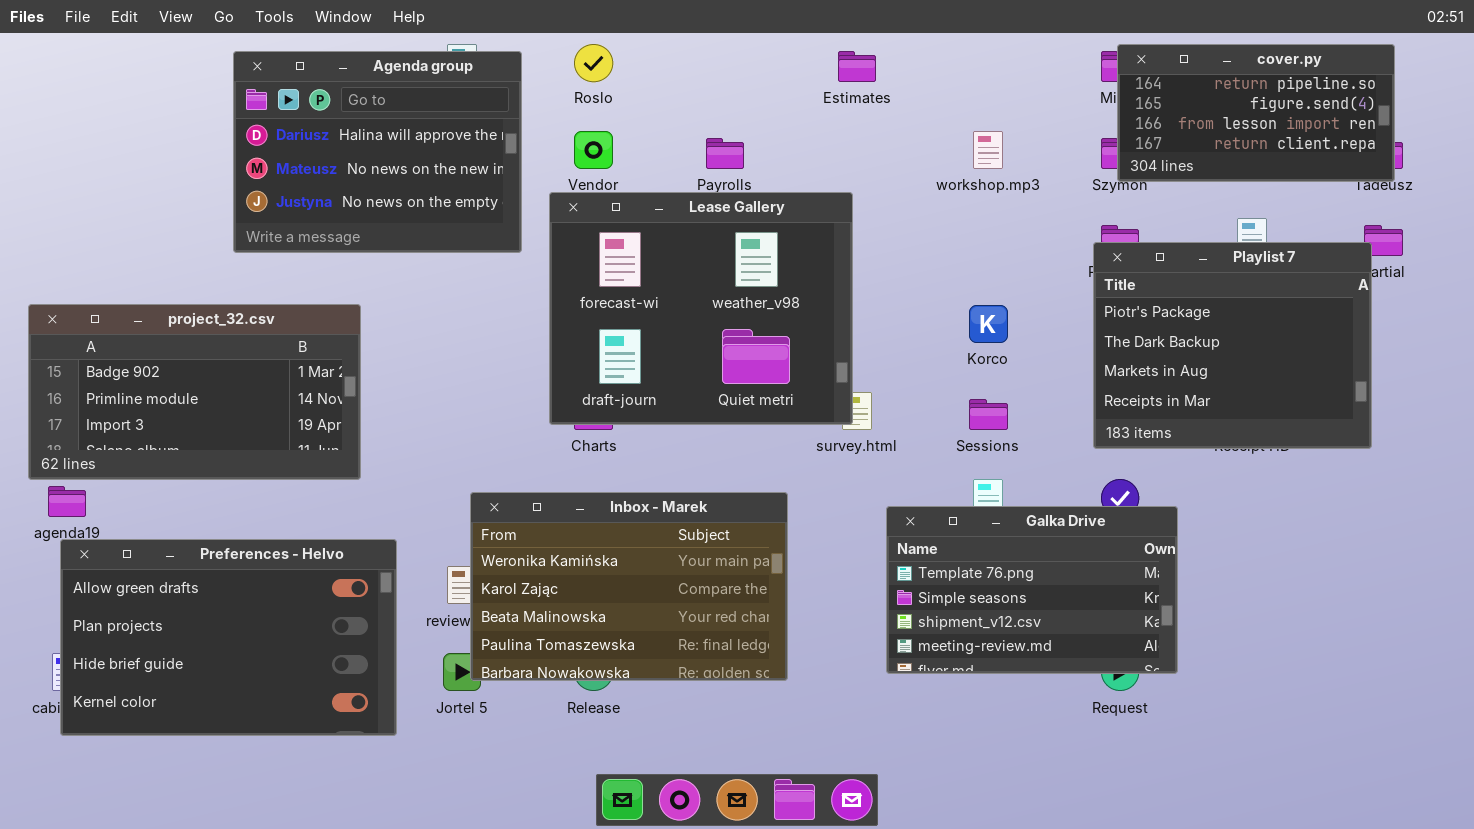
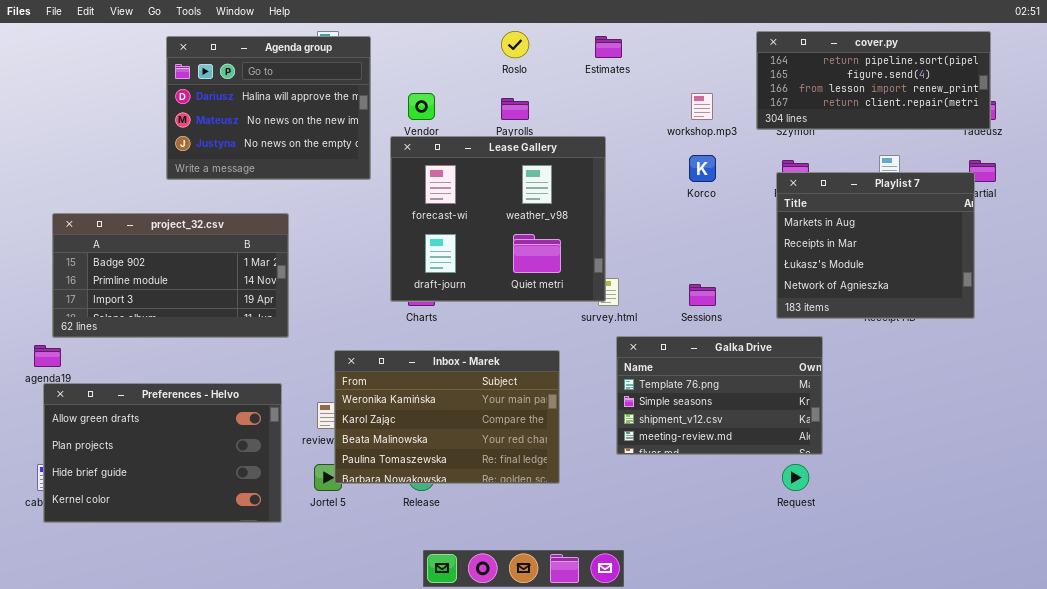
Roslo: [574,44,613,82] -> [501,31,529,58], moved
cover.py: [1117,44,1395,182] -> [756,31,991,130], resized
Playlist 7: [1093,242,1372,449] -> [776,172,975,319], scrolled down 2 rows
project_32.csv: [28,304,361,480] -> [52,213,289,338], moved
Korco: [969,305,1008,343] -> [689,155,716,182], moved
Galka Drive: [886,506,1178,674] -> [616,336,823,455], moved

